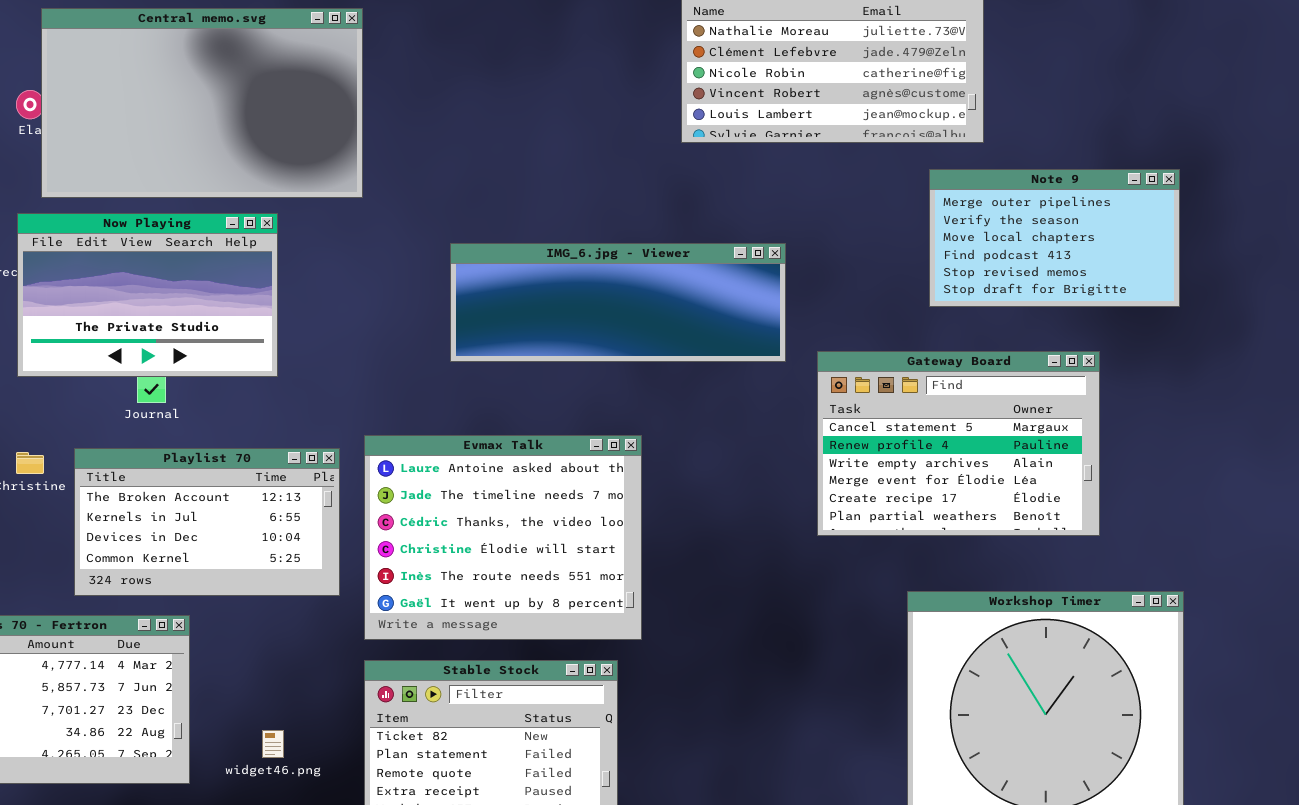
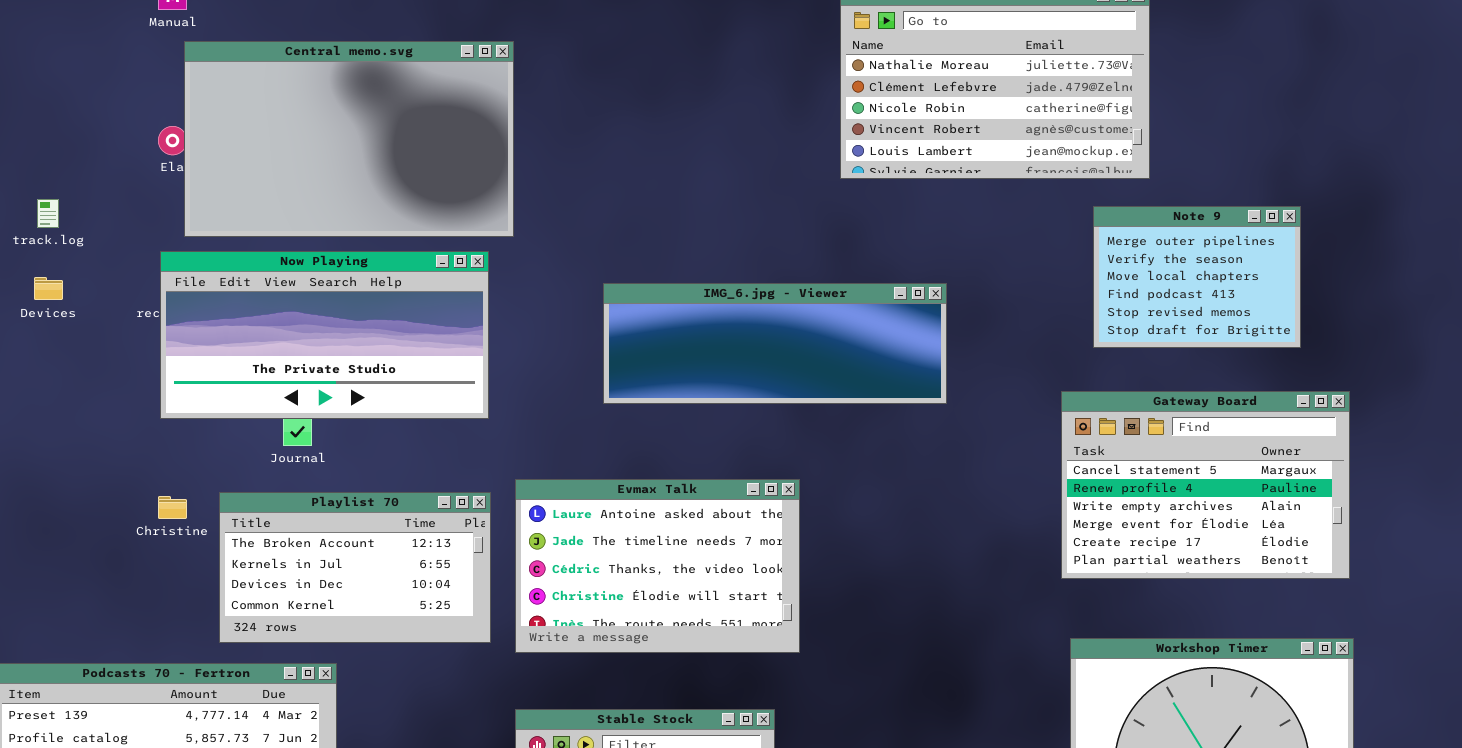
Note 9: [929,169,1180,307] -> [1093,206,1301,348], resized
Now Playing: [17,213,278,377] -> [160,251,489,419], resized
Gateway Board: [817,351,1100,536] -> [1061,391,1350,579], moved
Evmax Talk: [364,435,642,640] -> [515,479,800,653], resized

